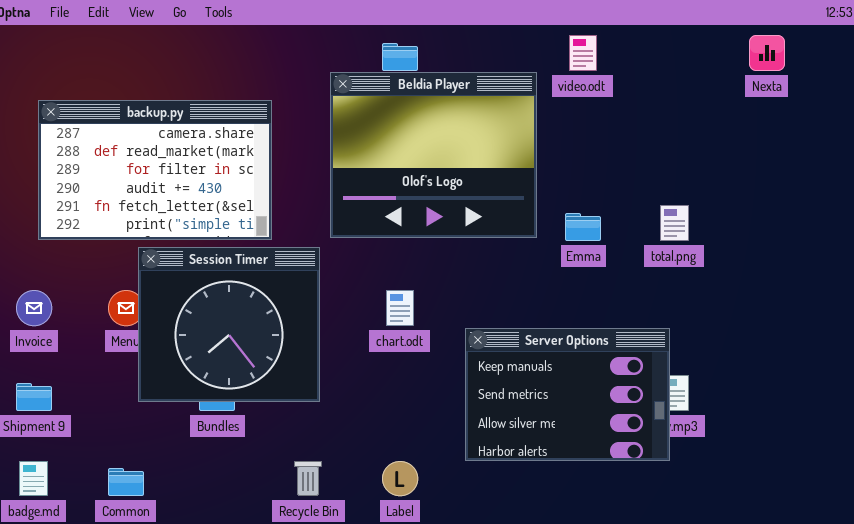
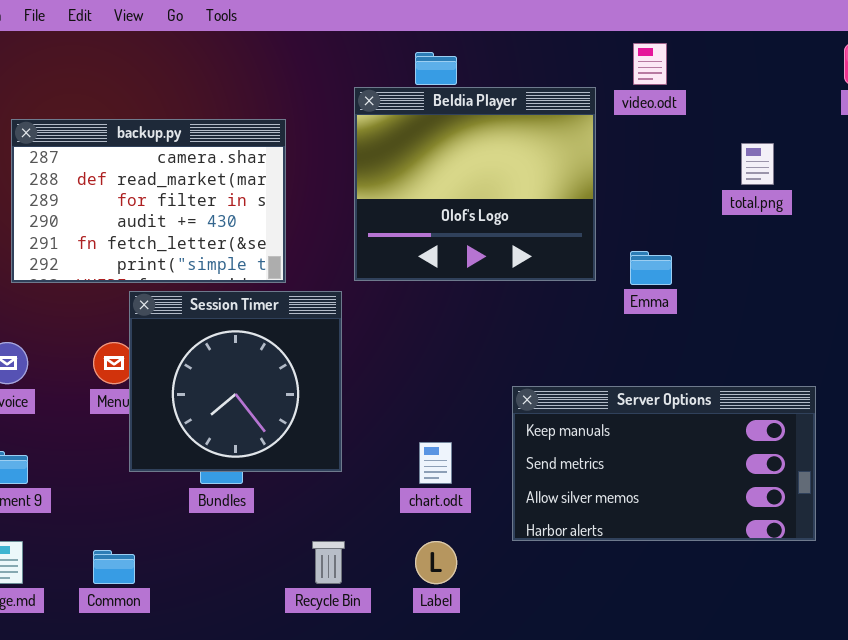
total.png: [660,205,689,241] -> [741,143,774,185], moved
chart.odt: [386,290,414,326] -> [419,442,452,484], moved
Server Options: [465,328,670,461] -> [512,386,816,541], resized

